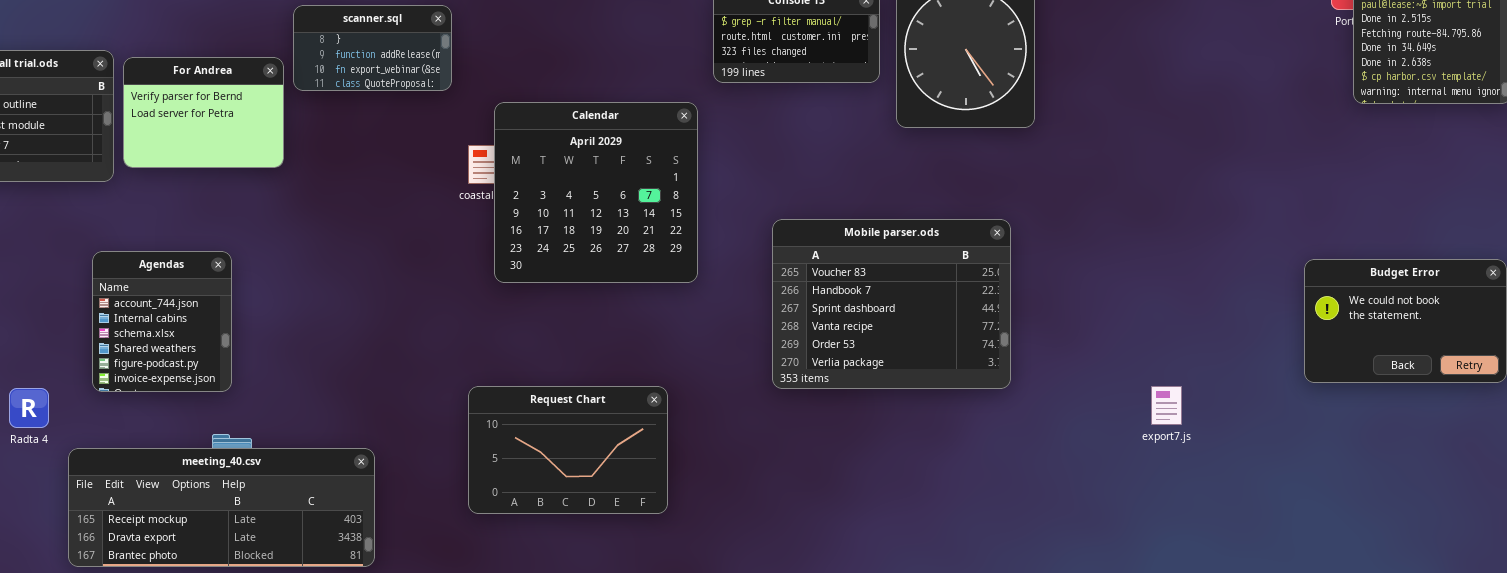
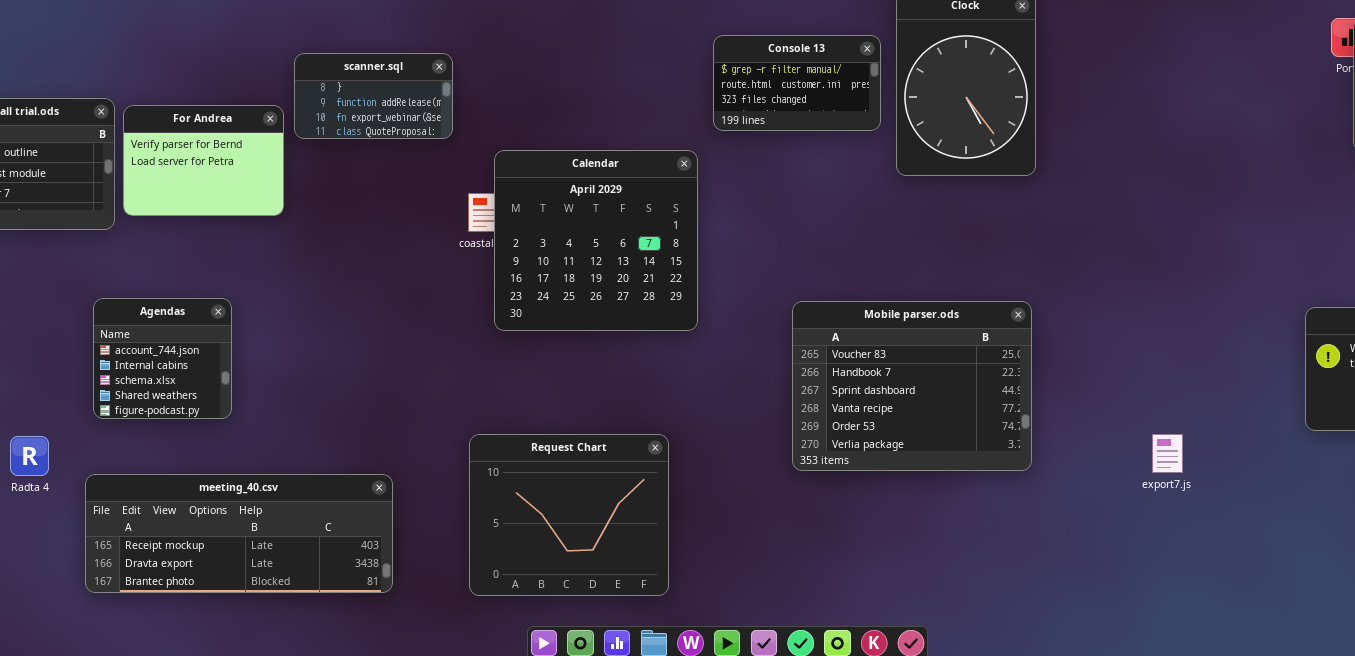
Mobile parser.ods: [772,219,1011,389] -> [792,301,1032,471], moved
Agendas: [92,251,232,392] -> [93,298,232,419], resized
Request Chart: [468,386,668,514] -> [469,434,669,596], resized
meeting_40.csv: [68,448,375,567] -> [85,474,393,593], moved

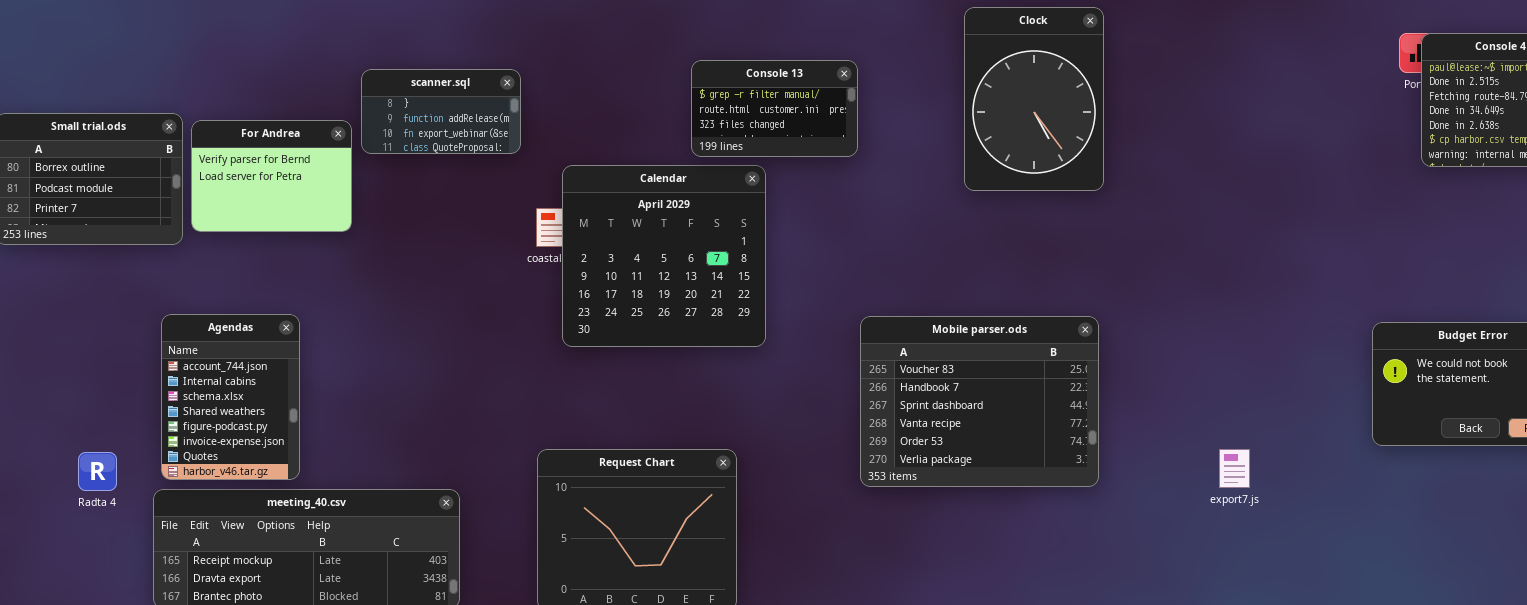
Console 13: [713,35,881,131] -> [691,60,858,157], moved
Agendas: [93,298,232,419] -> [161,314,300,480], resized

